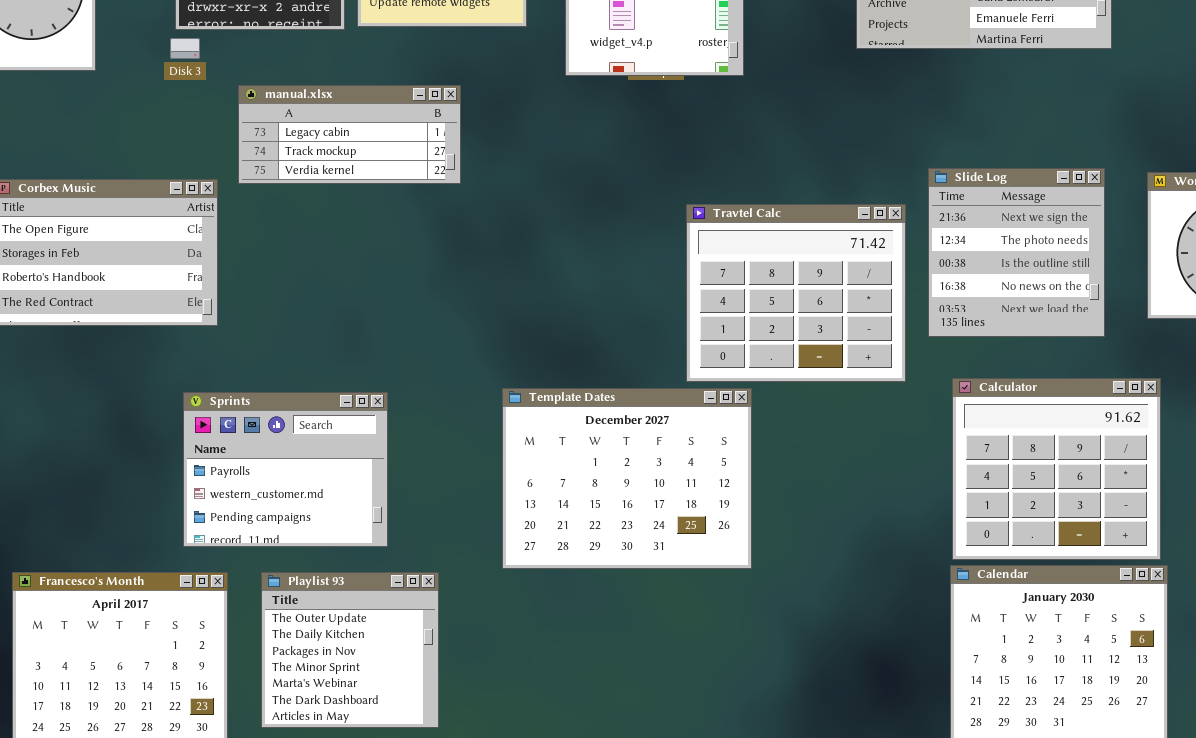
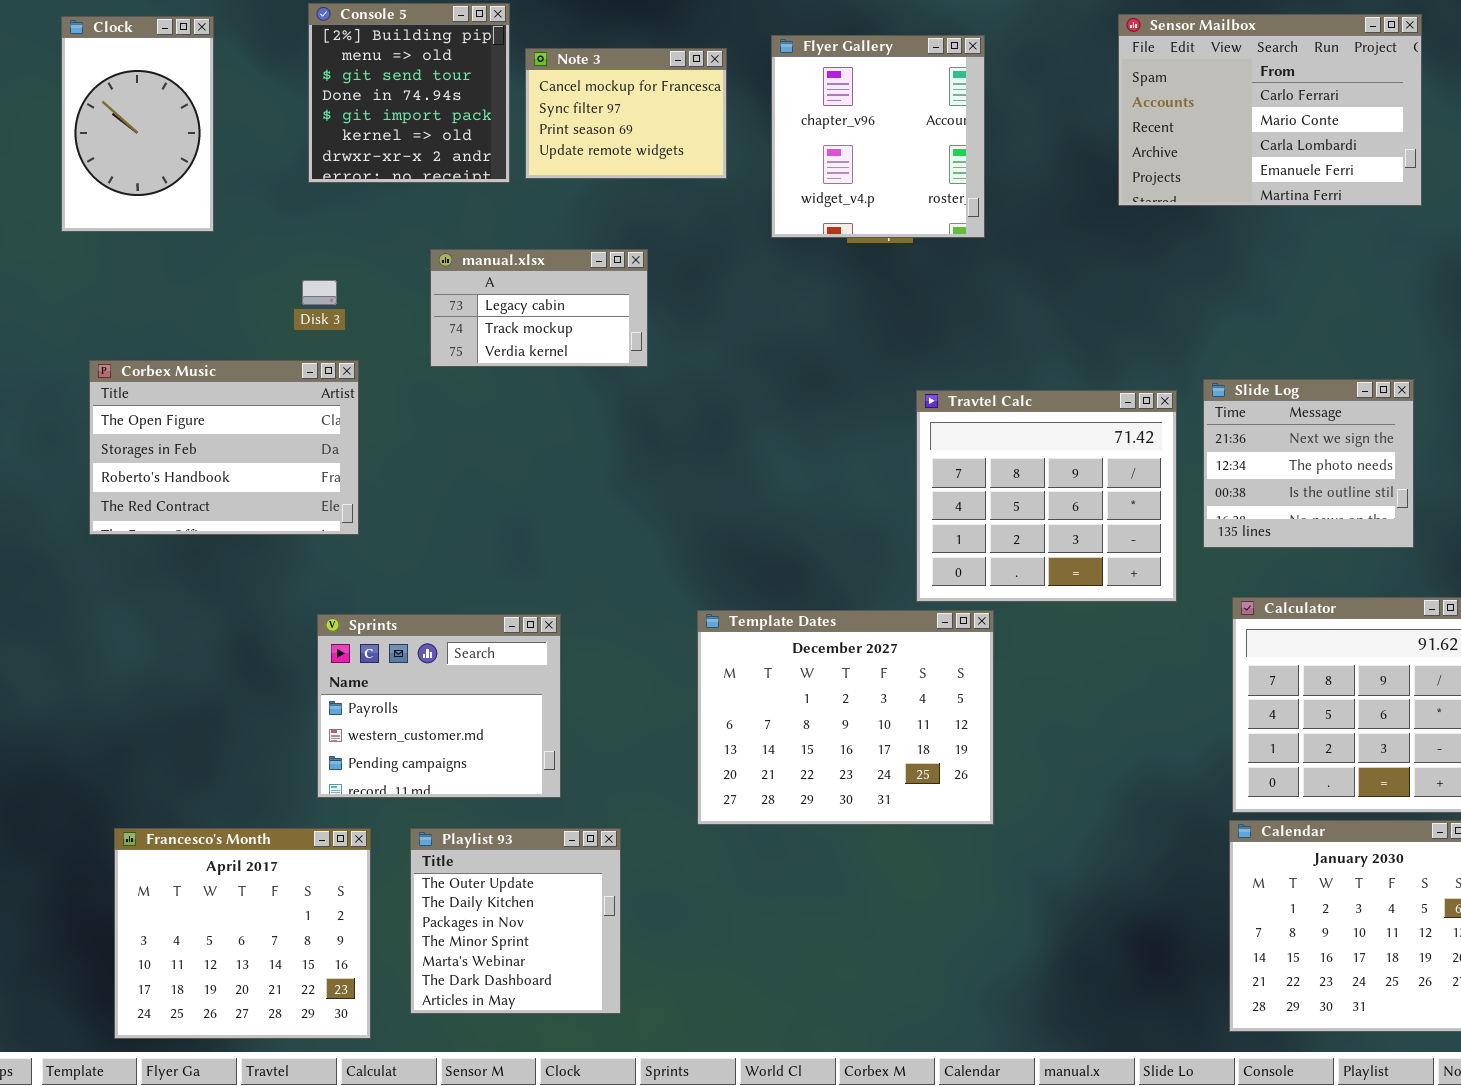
Disk 3: [170,38,200,59] -> [302,280,337,305], moved
manual.xlsx: [238,85,461,184] -> [430,249,648,367], resized
Slide Log: [928,168,1105,337] -> [1203,379,1414,548], resized

